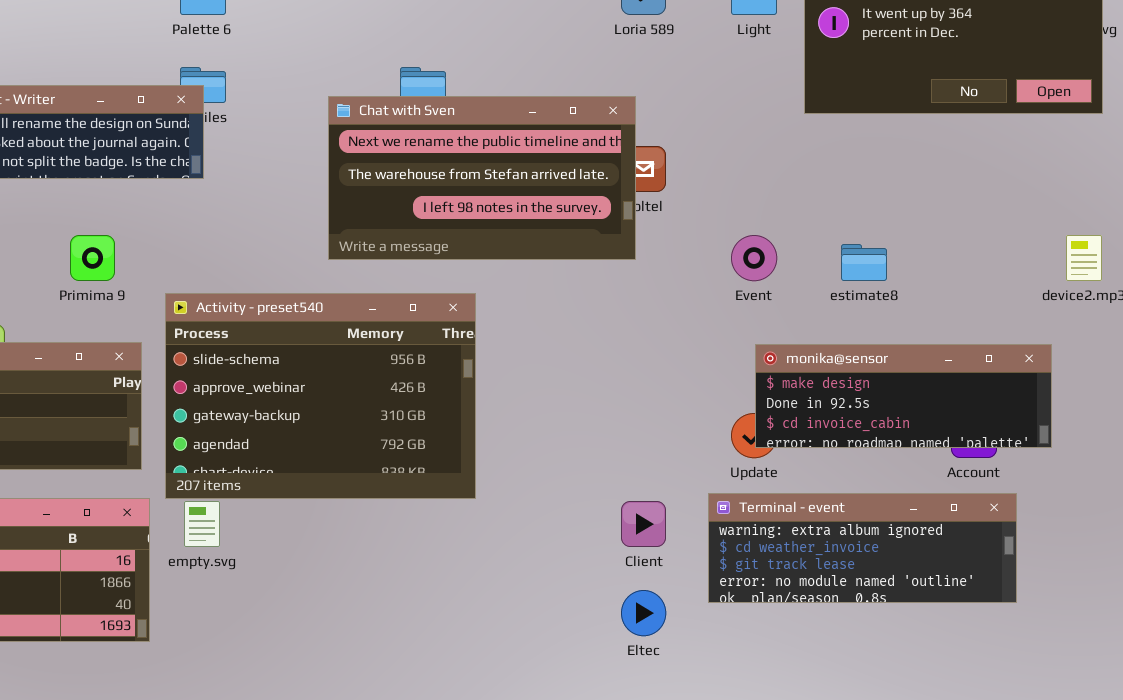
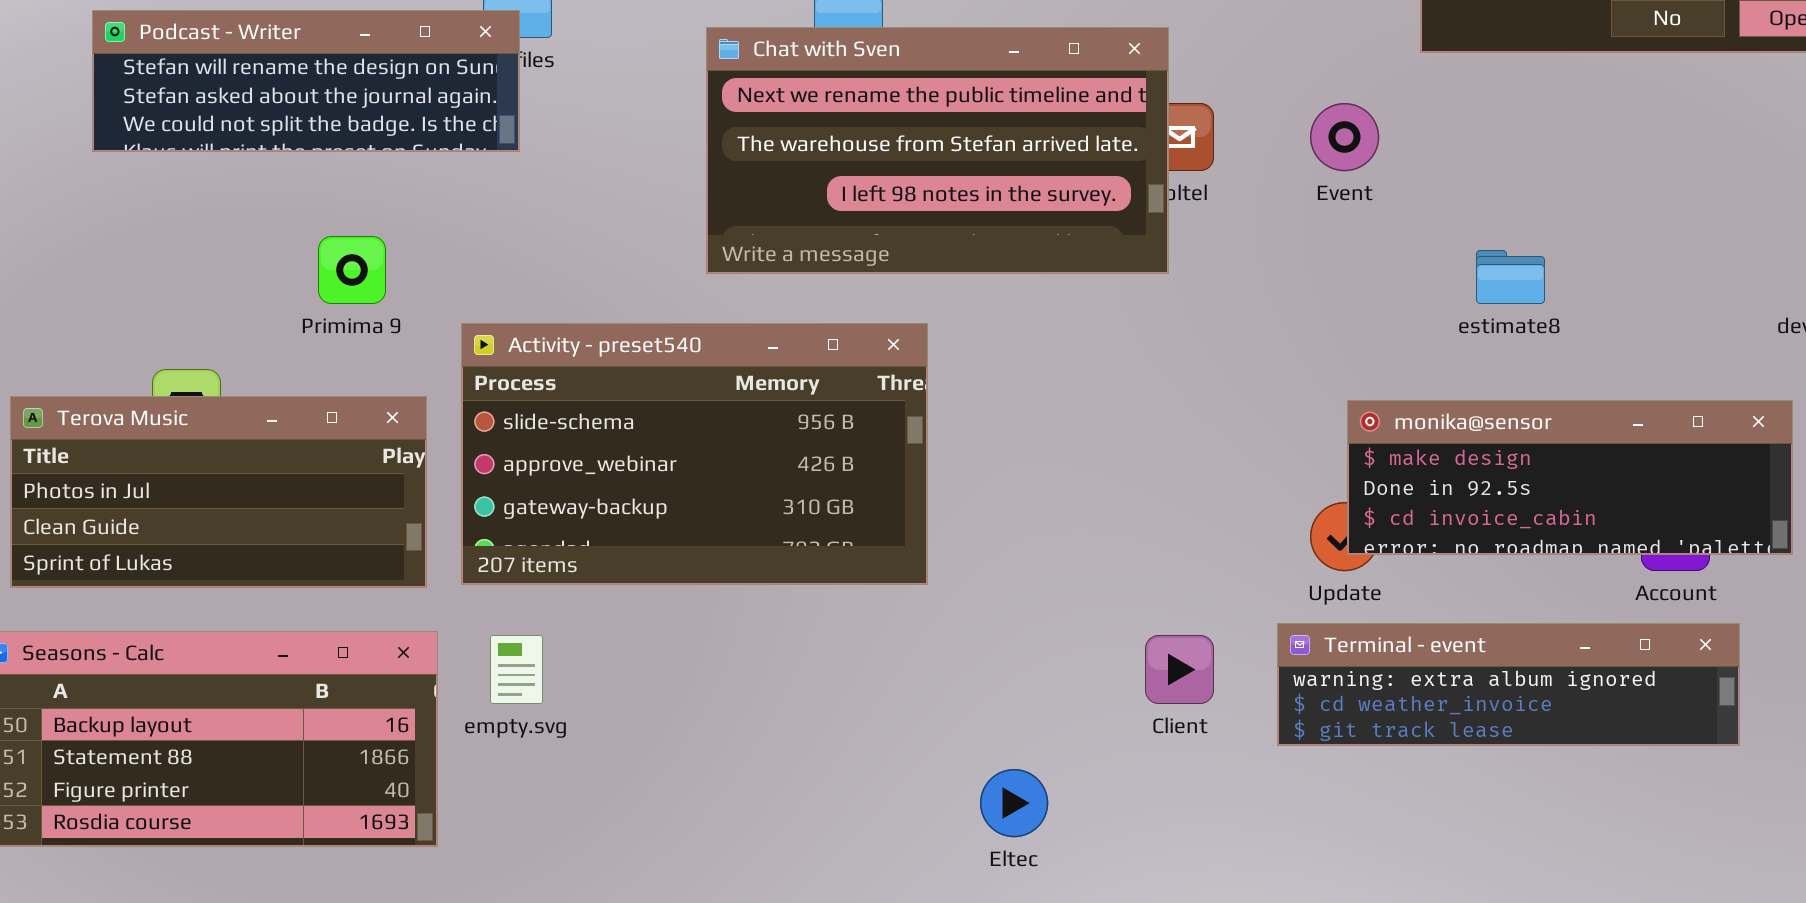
Event: [731,235,777,281] -> [1310,103,1379,171], moved
Activity - preset540: [165,293,476,499] -> [461,323,928,585], resized
Terminal - event: [708,493,1017,603] -> [1277,623,1740,746], resized
Eltec: [621,590,666,636] -> [980,769,1048,837], moved

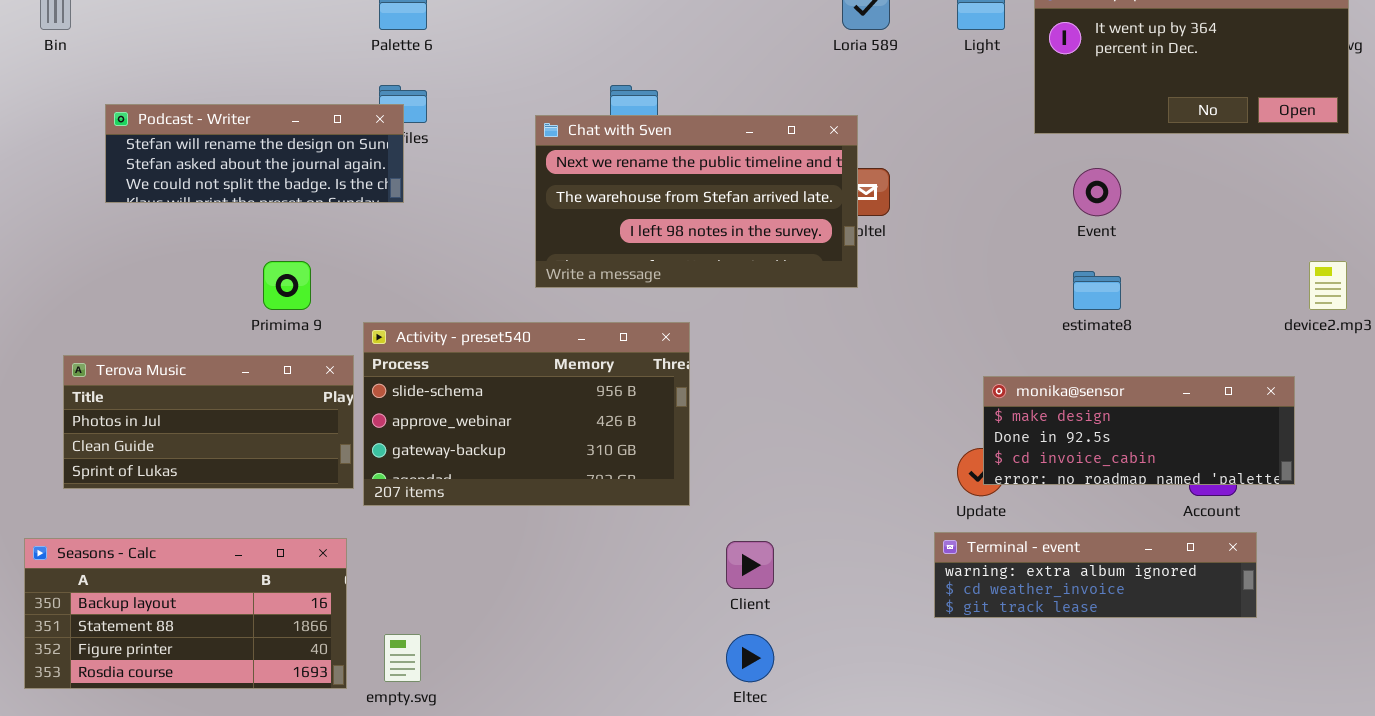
Event: [1310,103,1379,171] -> [1073,168,1121,216], moved
Terova Music: [10,396,427,588] -> [63,355,354,489], moved
empty.svg: [490,635,543,704] -> [384,634,421,682], moved
Client: [1145,635,1214,704] -> [726,541,774,589], moved

